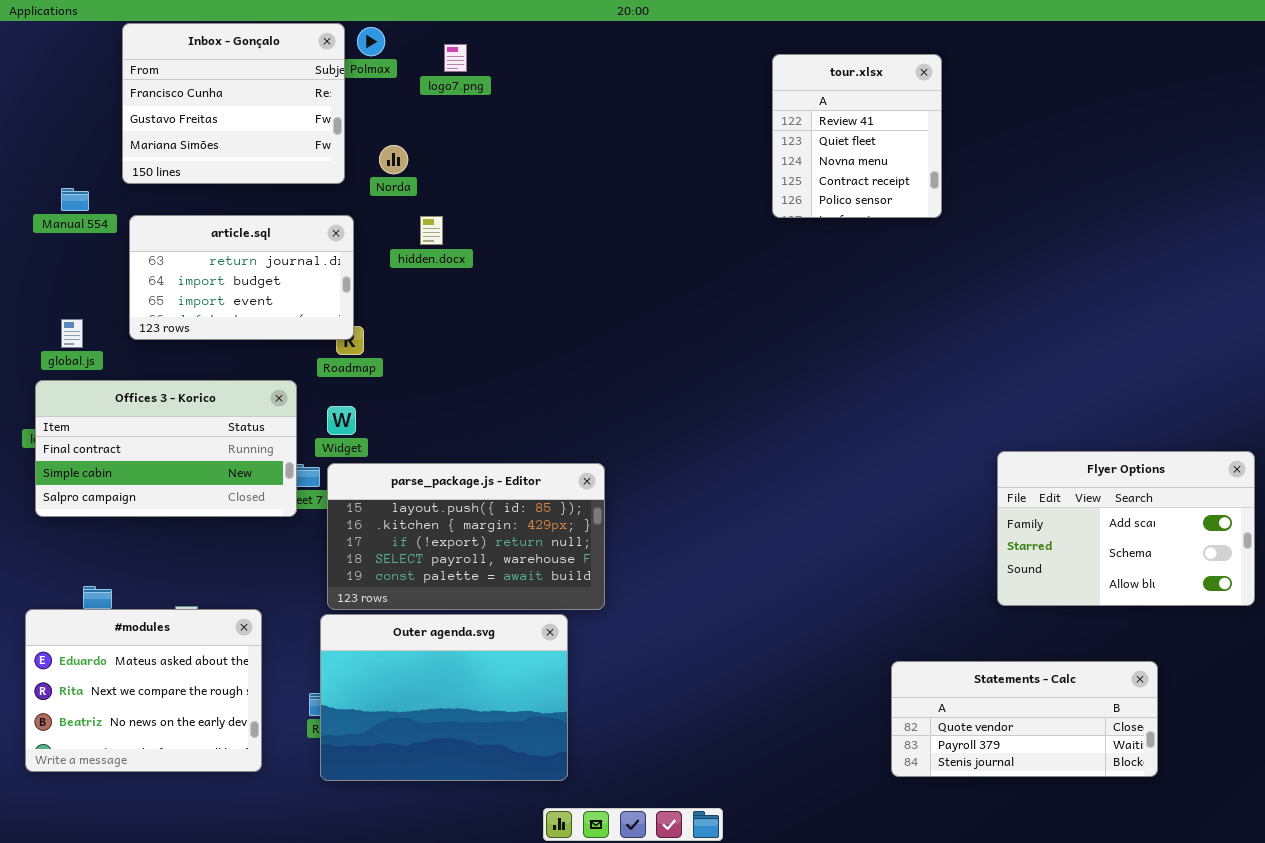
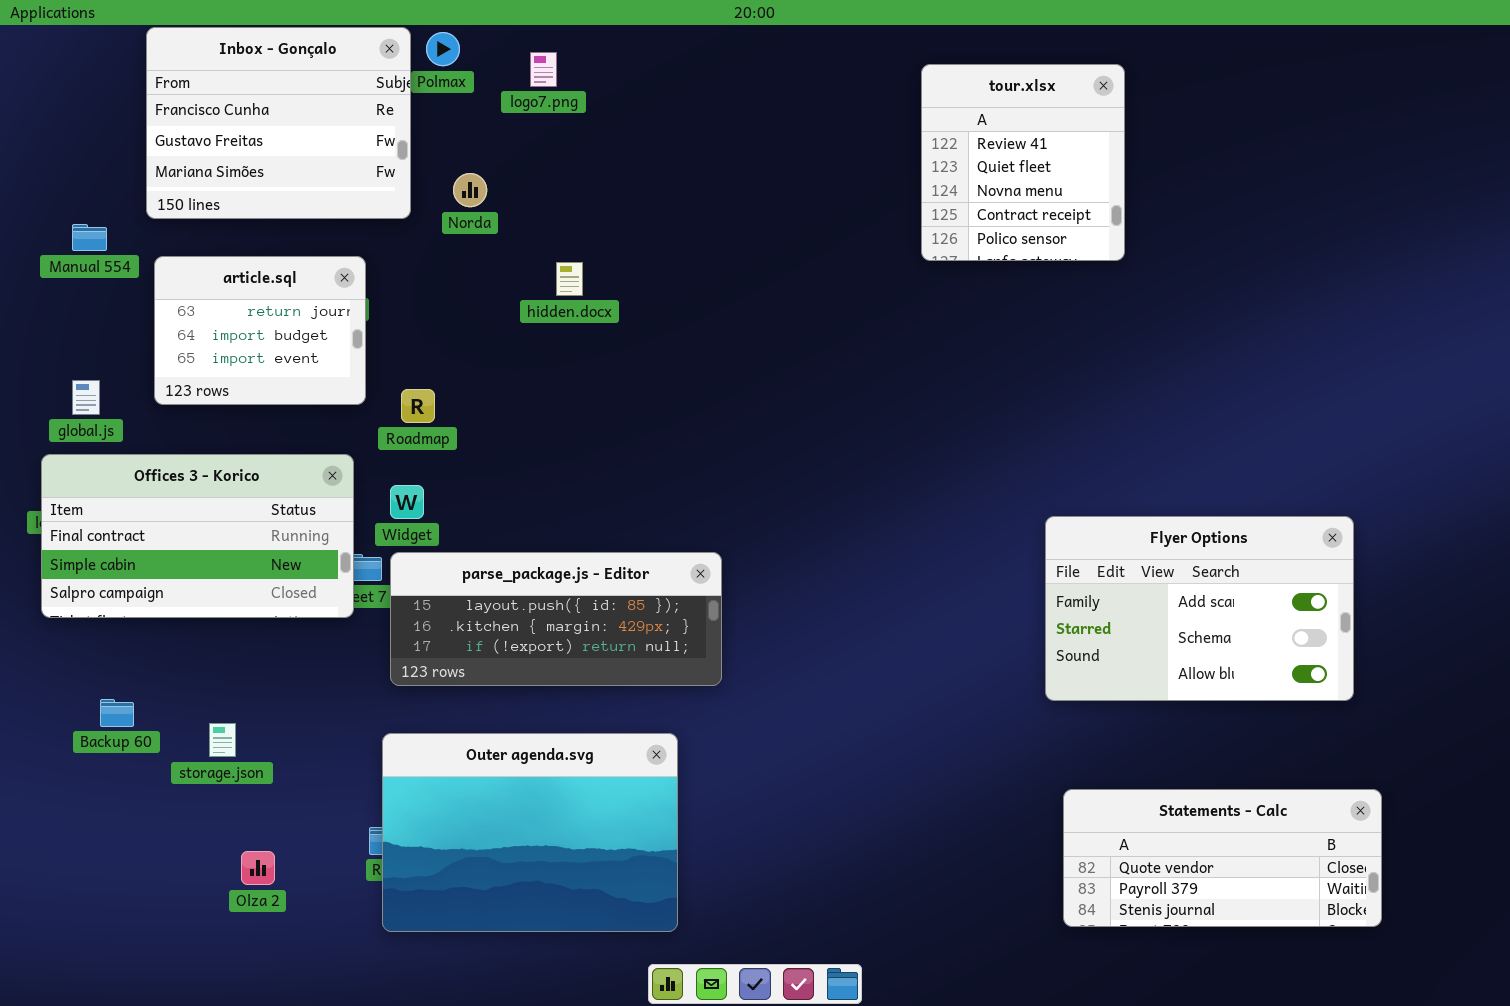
article.sql: [129,215,354,340] -> [154,256,366,405], resized
hidden.docx: [420,216,443,245] -> [556,262,583,296], moved
Flyer Options: [997,451,1255,606] -> [1045,516,1354,701], moved
parse_package.js - Editor: [327,463,605,610] -> [390,552,722,686], resized
#modules: [25,609,262,772] -> none, closed

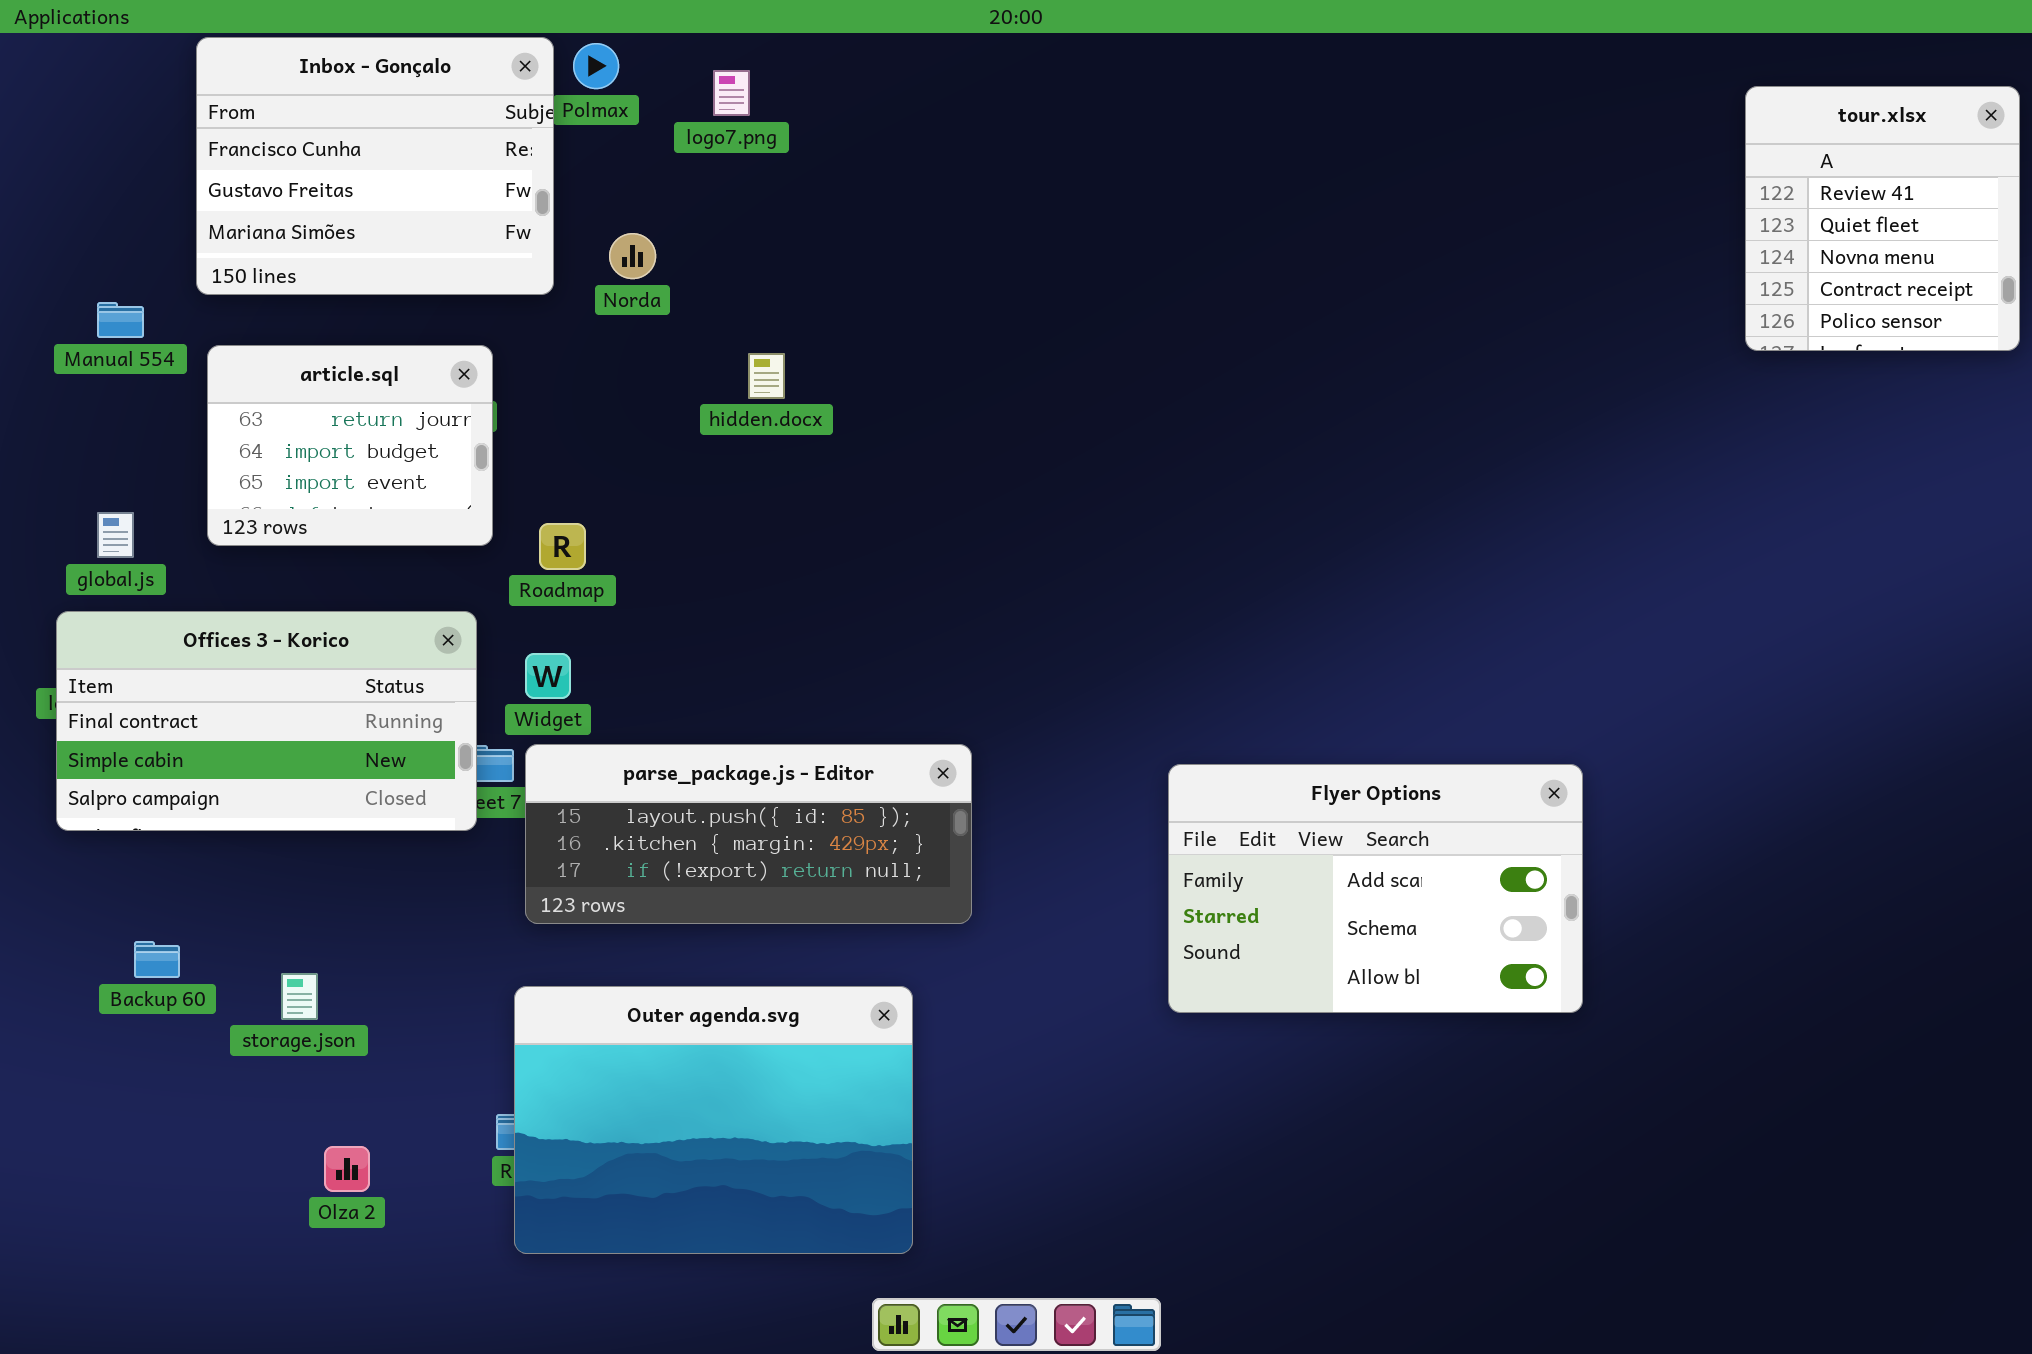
tour.xlsx: [921,64,1125,261] -> [1745,86,2020,351], moved
Flyer Options: [1045,516,1354,701] -> [1168,764,1583,1013], moved
Statements - Calc: [1063,789,1382,927] -> none, closed

